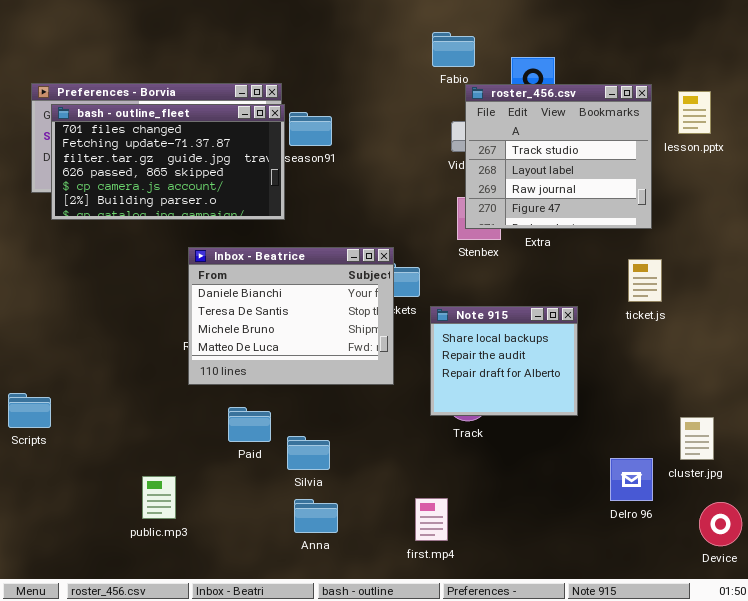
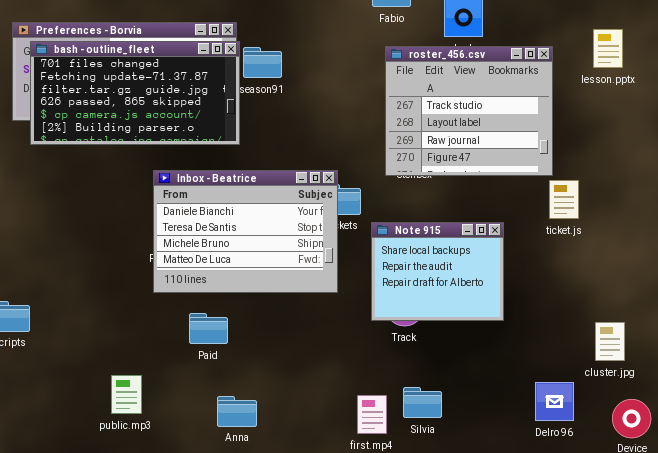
roster_456.csv: [465,84,652,229] -> [385,46,553,176], moved
Silvia: [287,436,330,470] -> [403,387,442,418], moved
Delro 96: [610,458,653,501] -> [535,382,574,421], moved
Anna: [294,499,338,533] -> [217,396,257,427], moved

